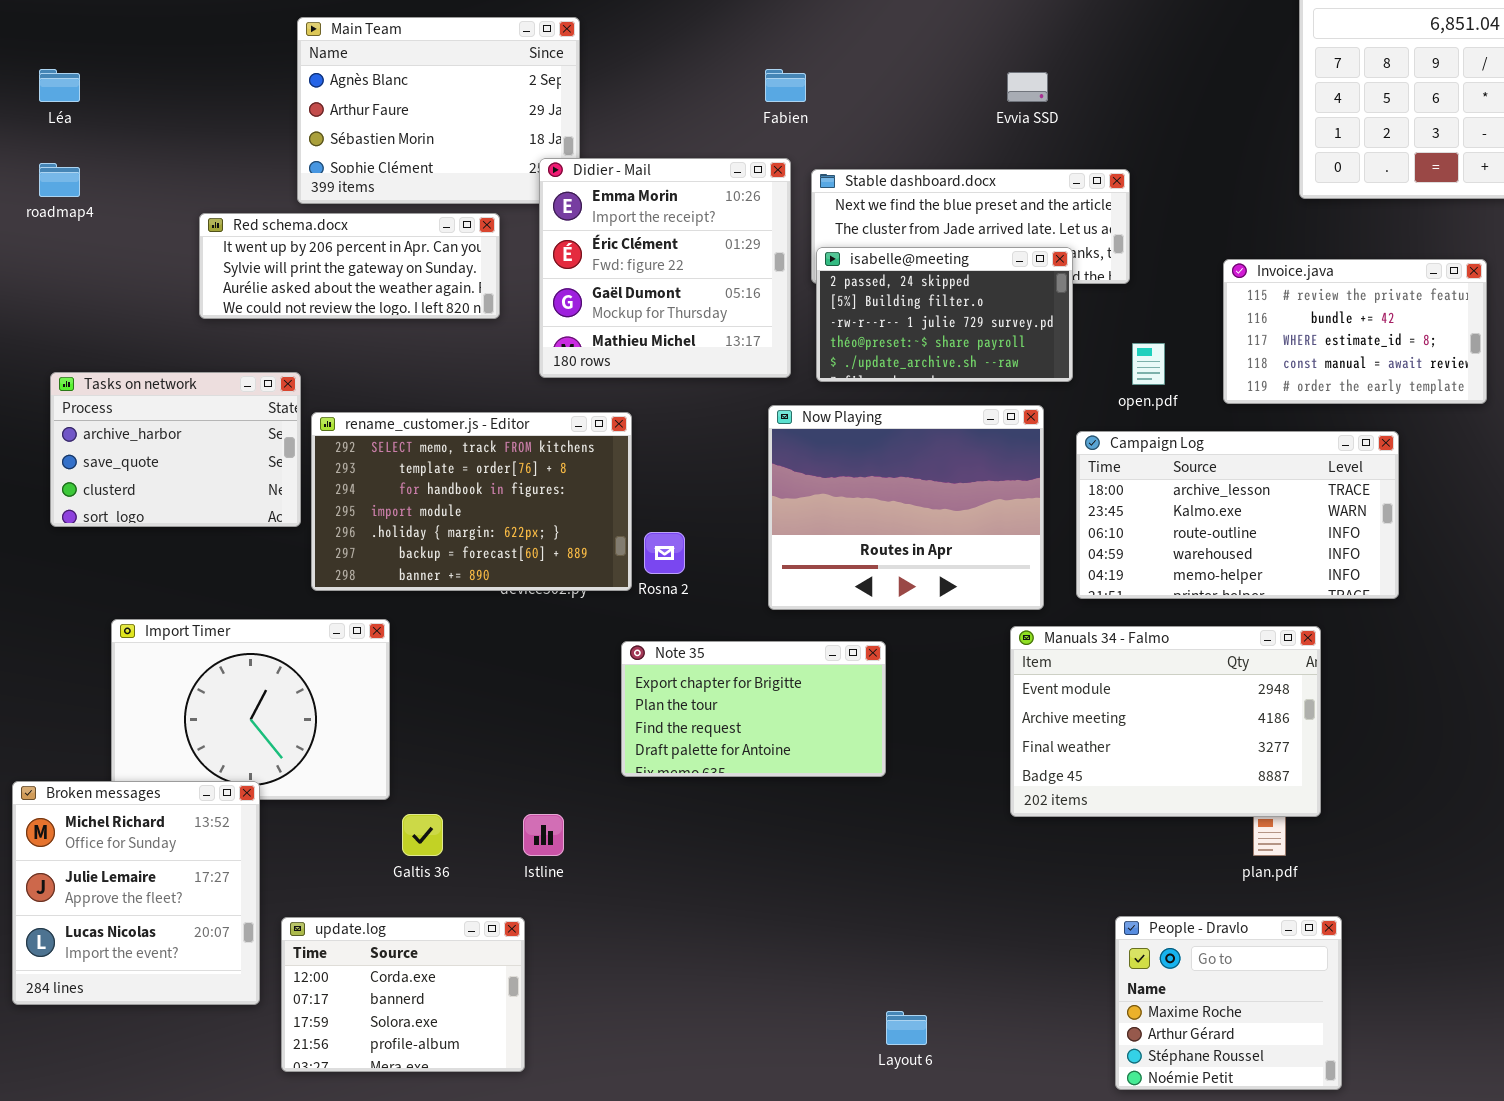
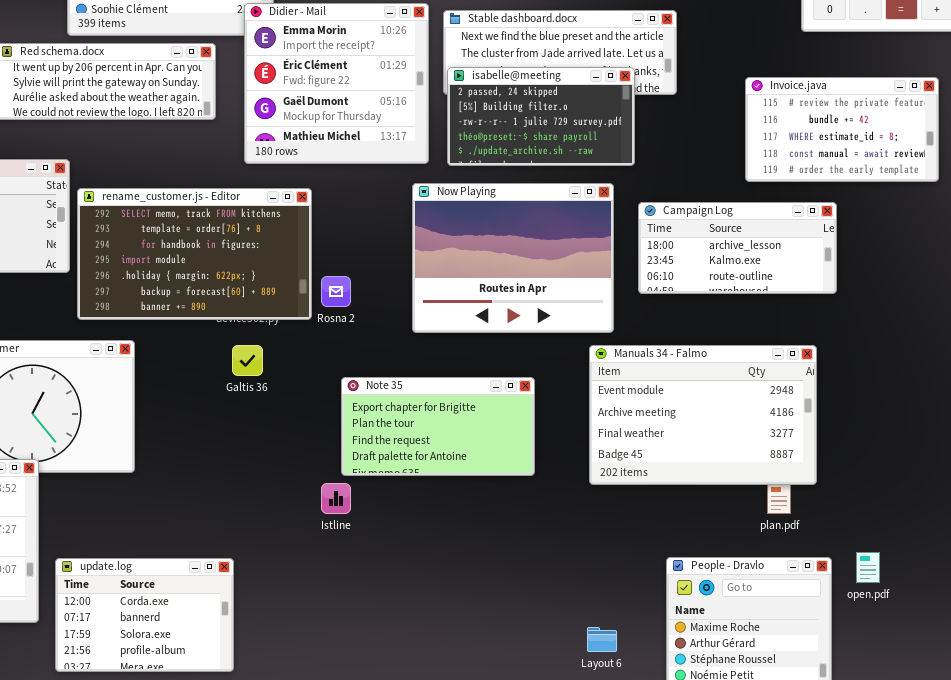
open.pdf: [1132,343,1165,385] -> [856,552,880,583], moved
Campaign Log: [1076,431,1399,599] -> [638,202,837,294], resized
Note 35: [621,641,886,777] -> [341,377,535,476], moved
Galtis 36: [402,814,443,856] -> [232,345,263,376], moved
Istline: [523,814,564,856] -> [321,483,351,514], moved
Layout 6: [886,1011,927,1045] -> [587,627,617,652], moved

